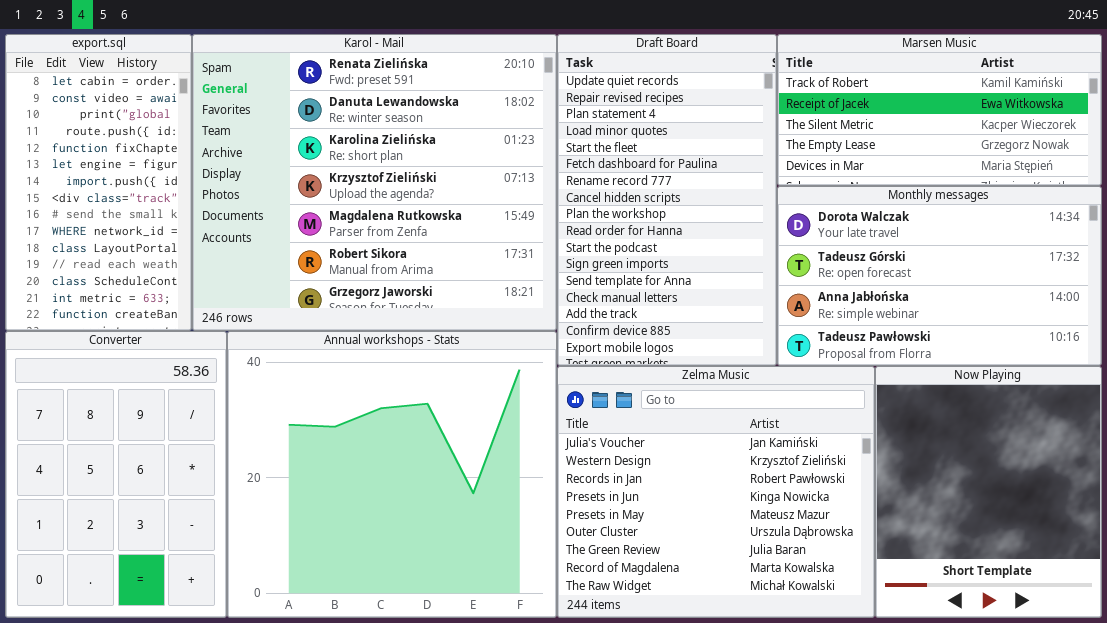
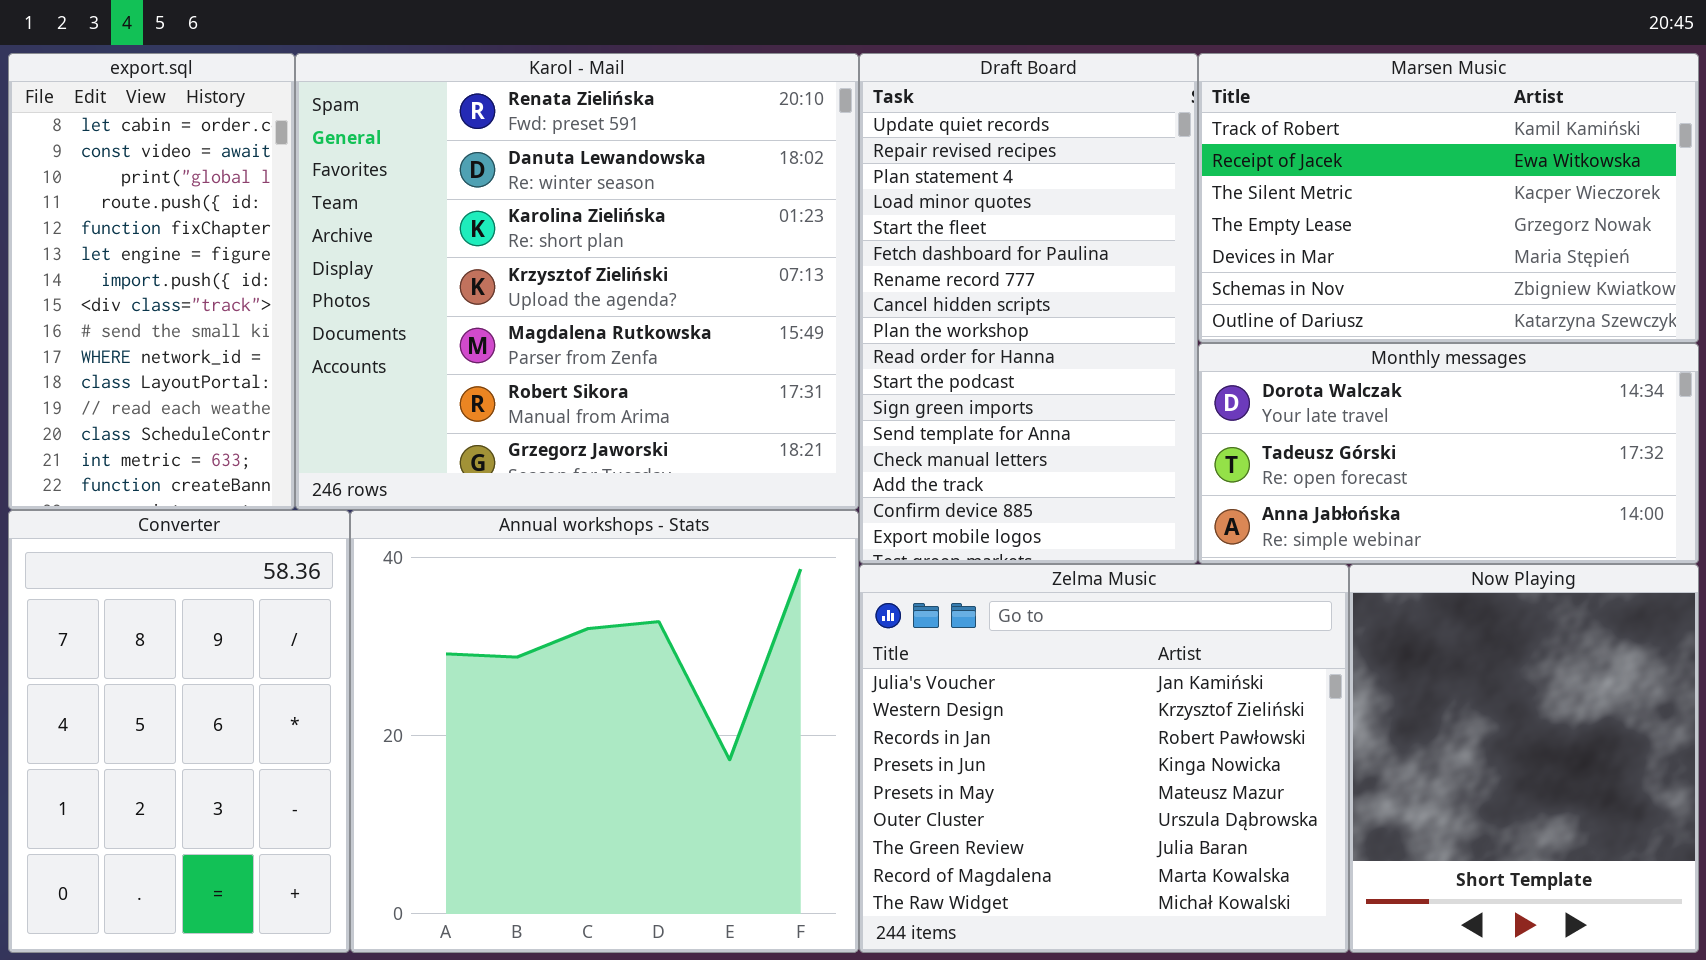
Marsen Music: [777,34,1102,186] -> [1198,53,1699,343], resized
Monthly messages: [777,186,1102,366] -> [1198,343,1699,564], resized

